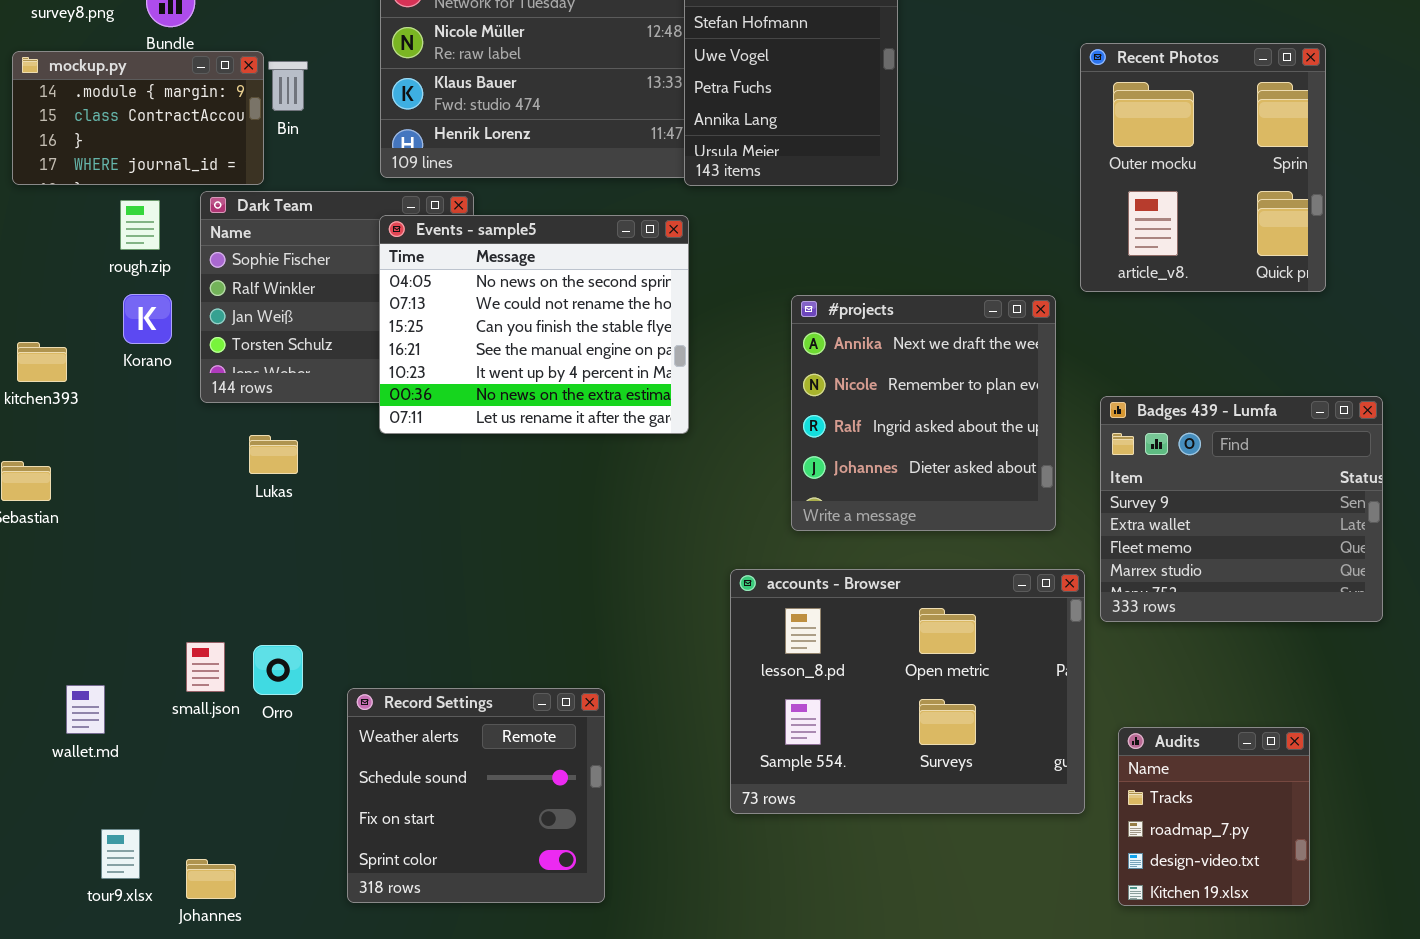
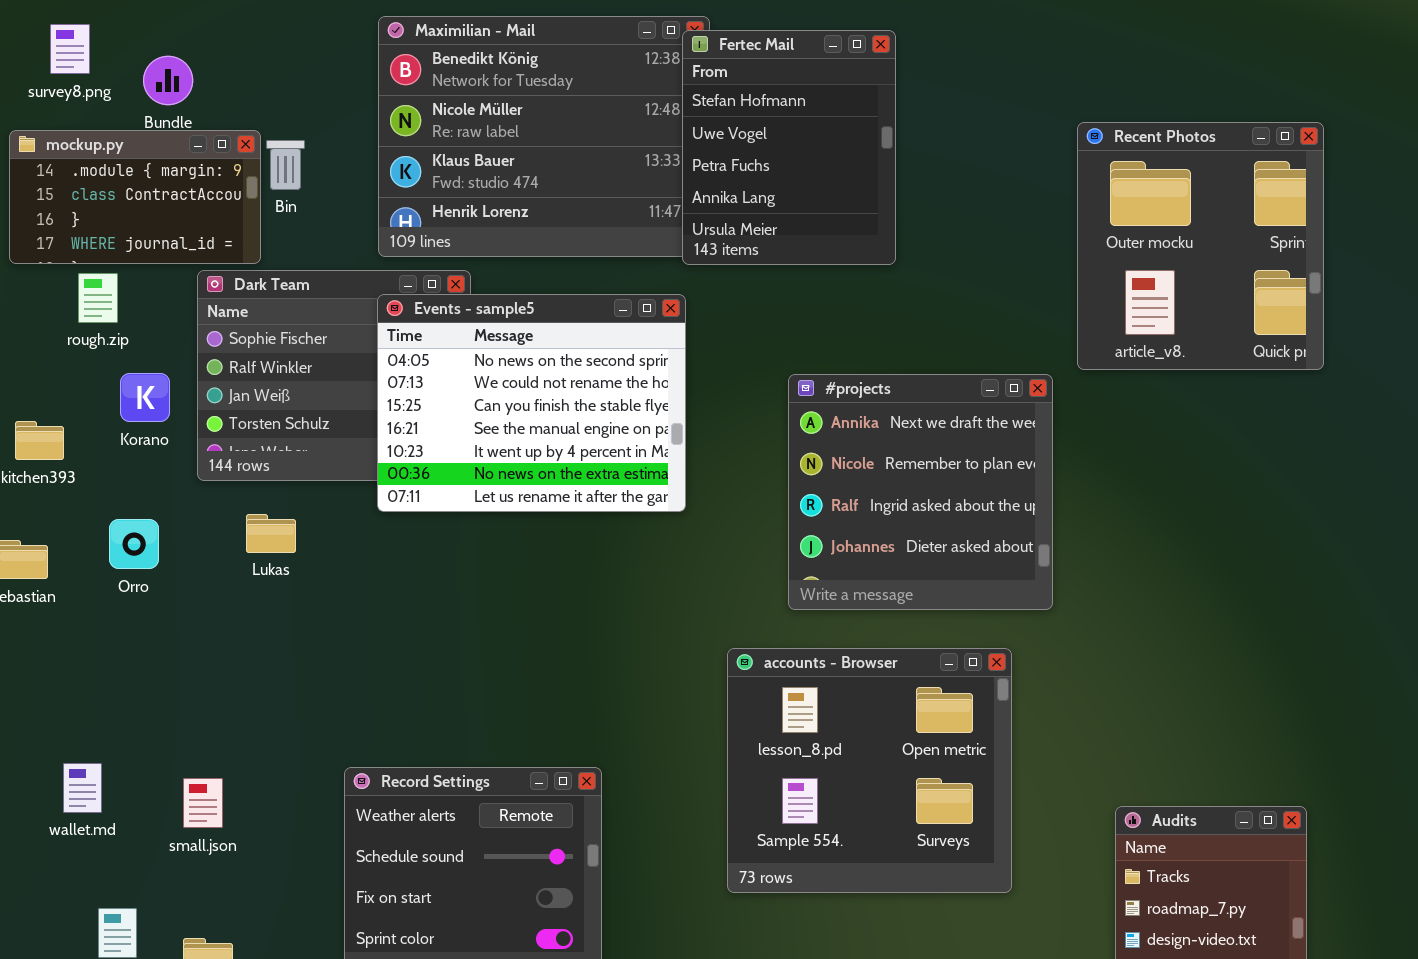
rough.zip: [120,200,160,250] -> [78,273,118,323], moved
Badges 439 - Lumfa: [1100,396,1383,622] -> none, closed
accounts - Browser: [730,569,1085,814] -> [727,648,1012,893], resized
small.json: [186,642,225,692] -> [183,778,223,828], moved
Orro: [253,645,303,695] -> [109,519,159,569], moved

